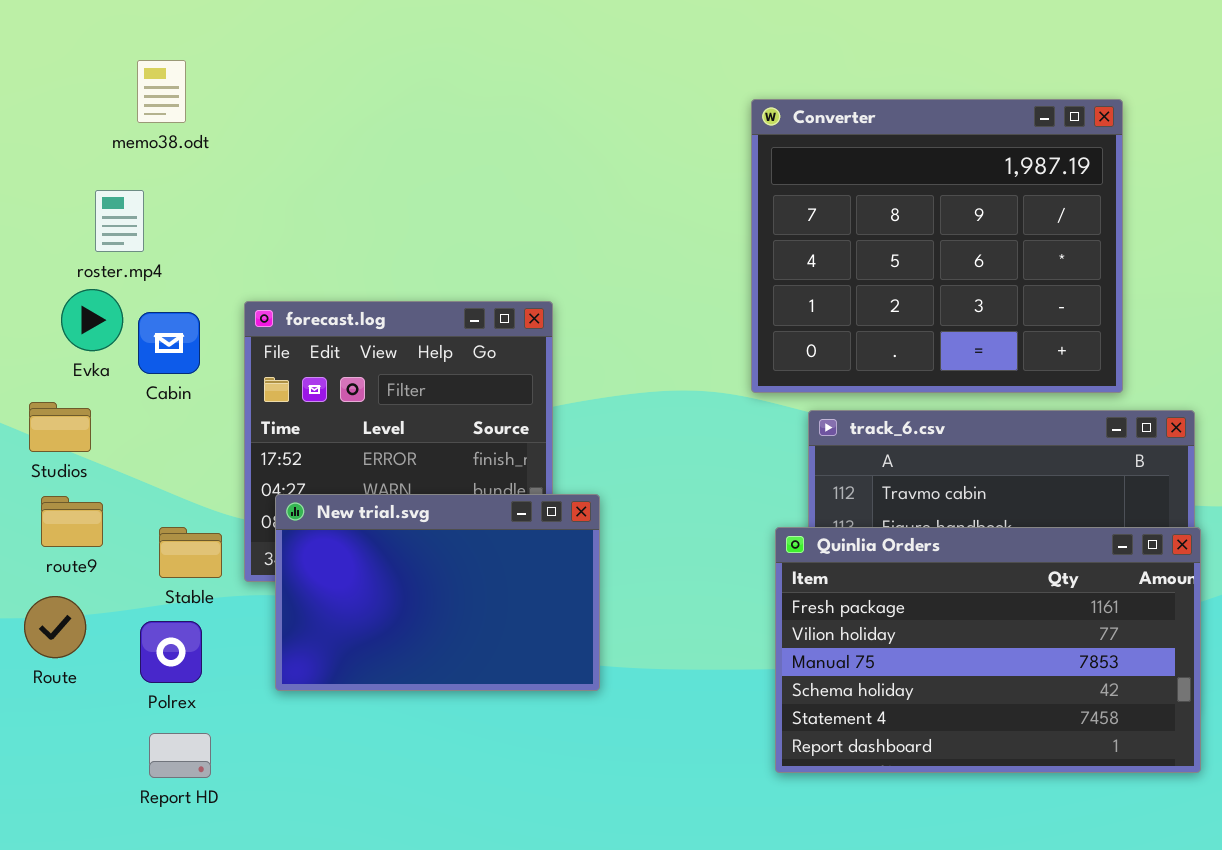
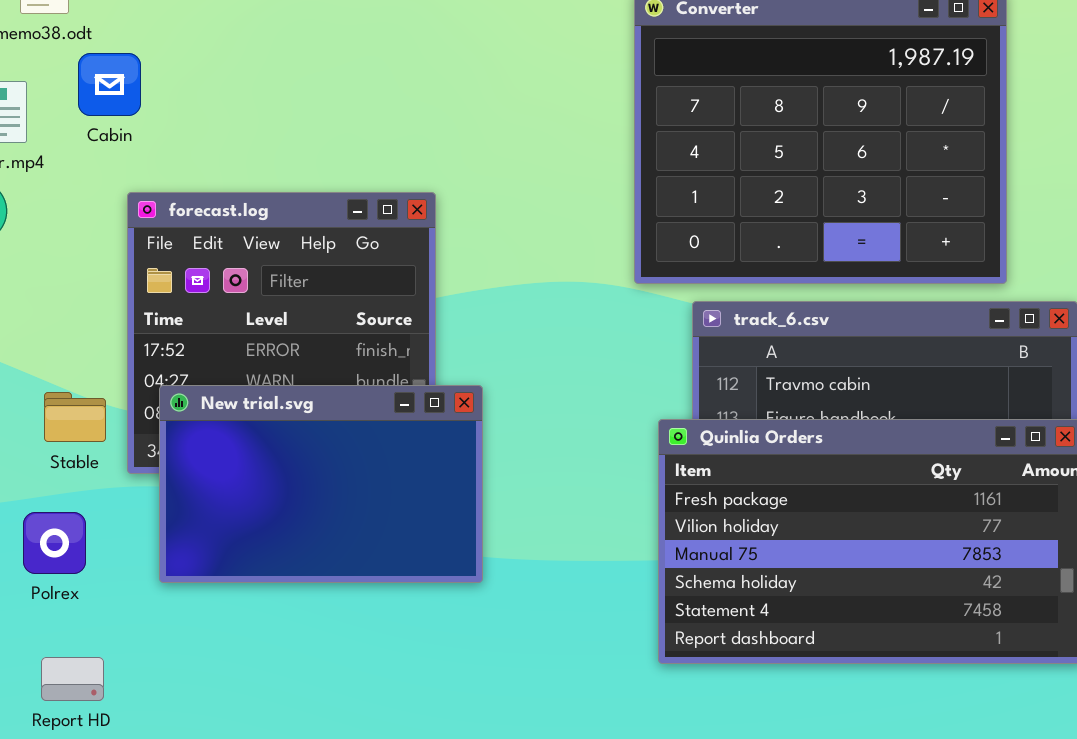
Cabin: [138,312,200,374] -> [78,53,141,116], moved
Stable: [159,527,222,578] -> [44,392,106,442], moved
Report HD: [149,733,211,778] -> [41,657,104,701], moved

